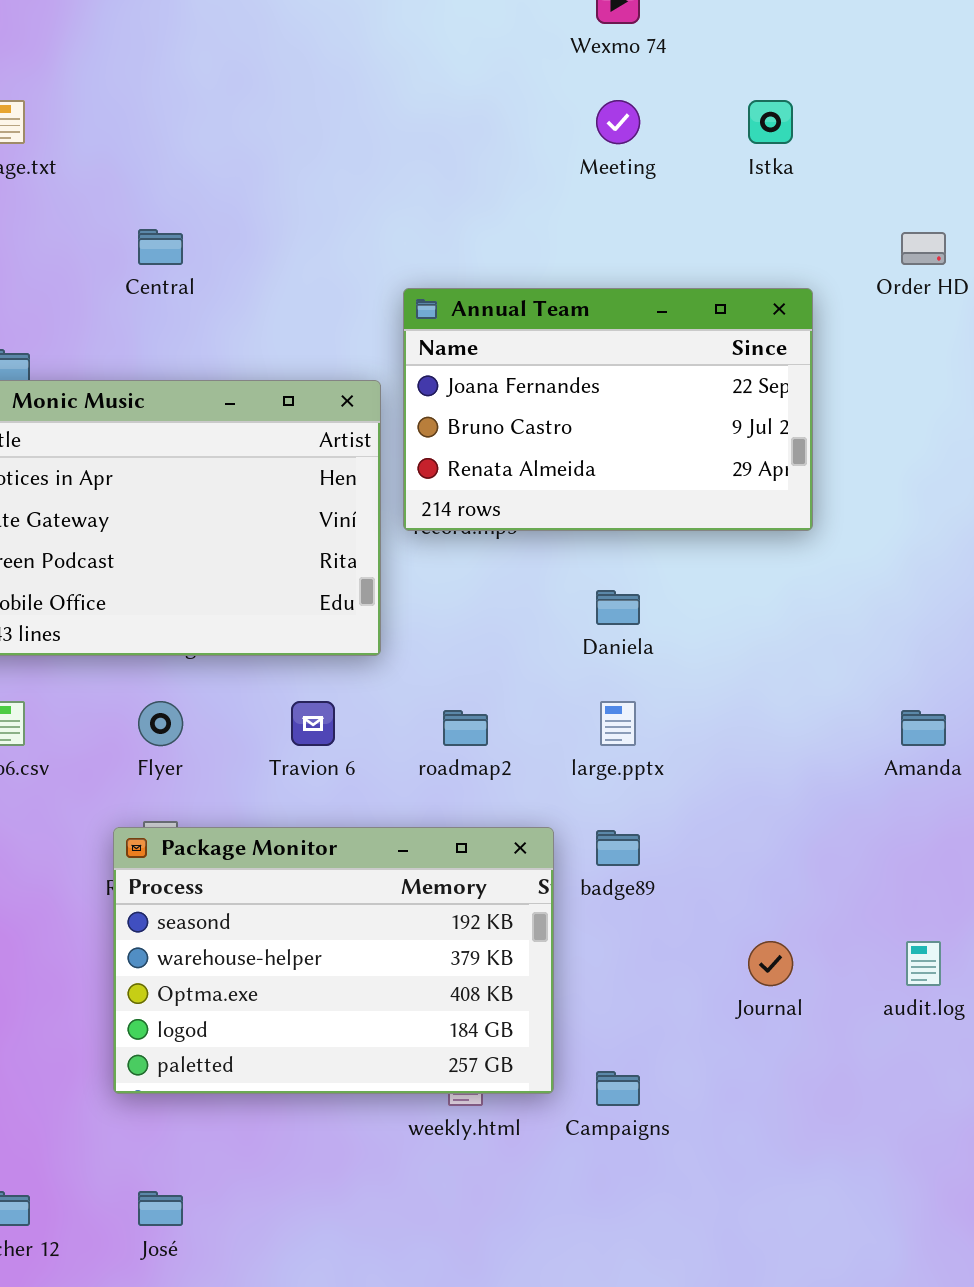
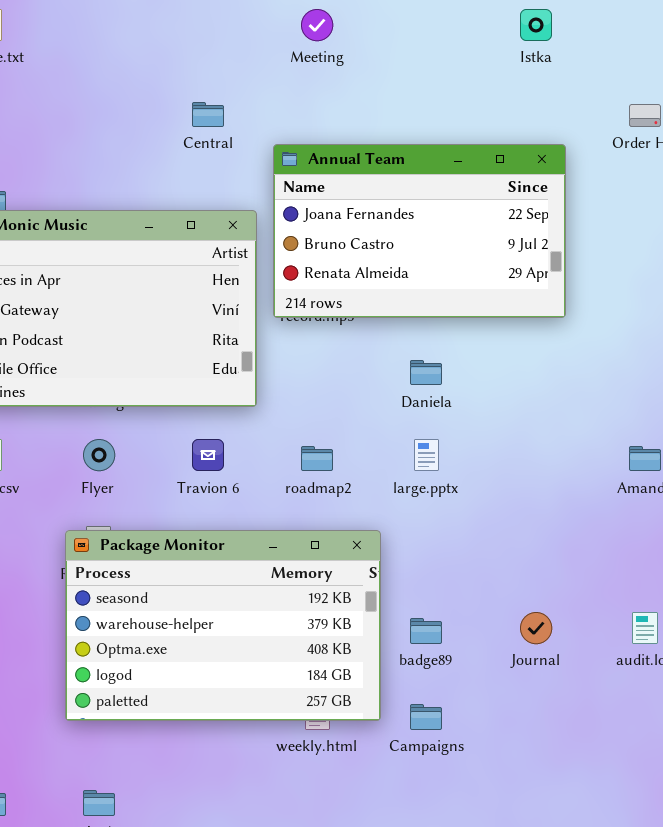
Meeting: [596,100,640,144] -> [301,9,333,41], moved
Central: [138,229,183,265] -> [192,102,224,127], moved
badge89: [596,830,640,866] -> [410,618,442,644], moved

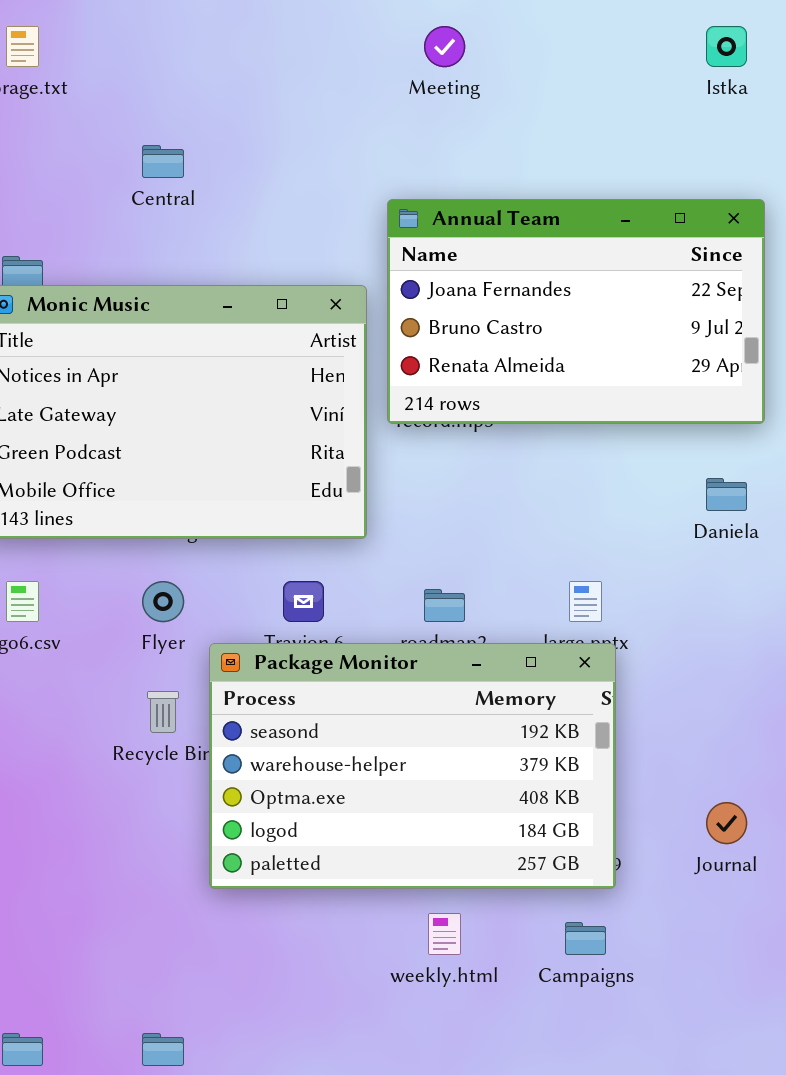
Central: [192,102,224,127] -> [142,145,184,178], moved
Daniela: [410,360,442,385] -> [706,478,747,511], moved
Package Monitor: [65,530,381,721] -> [209,643,616,889], moved

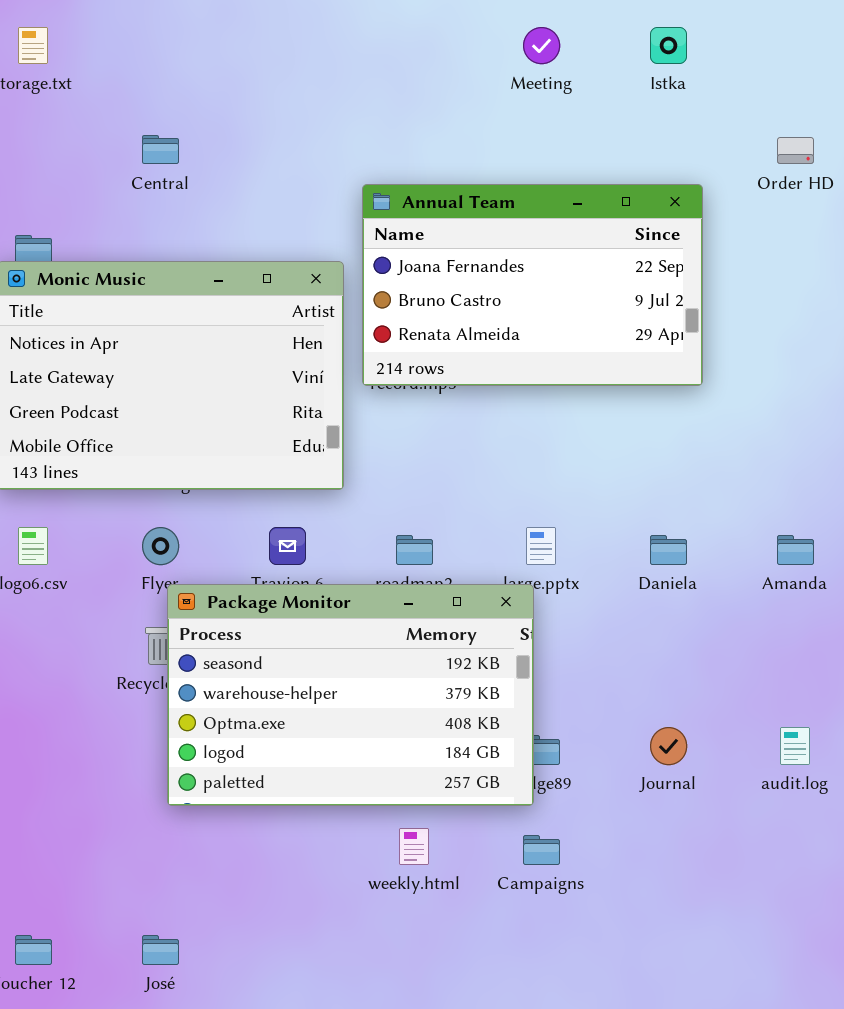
Meeting: [424,26,465,67] -> [523,27,560,64], moved
Daniela: [706,478,747,511] -> [650,535,687,565], moved
Package Monitor: [209,643,616,889] -> [167,584,534,806], moved

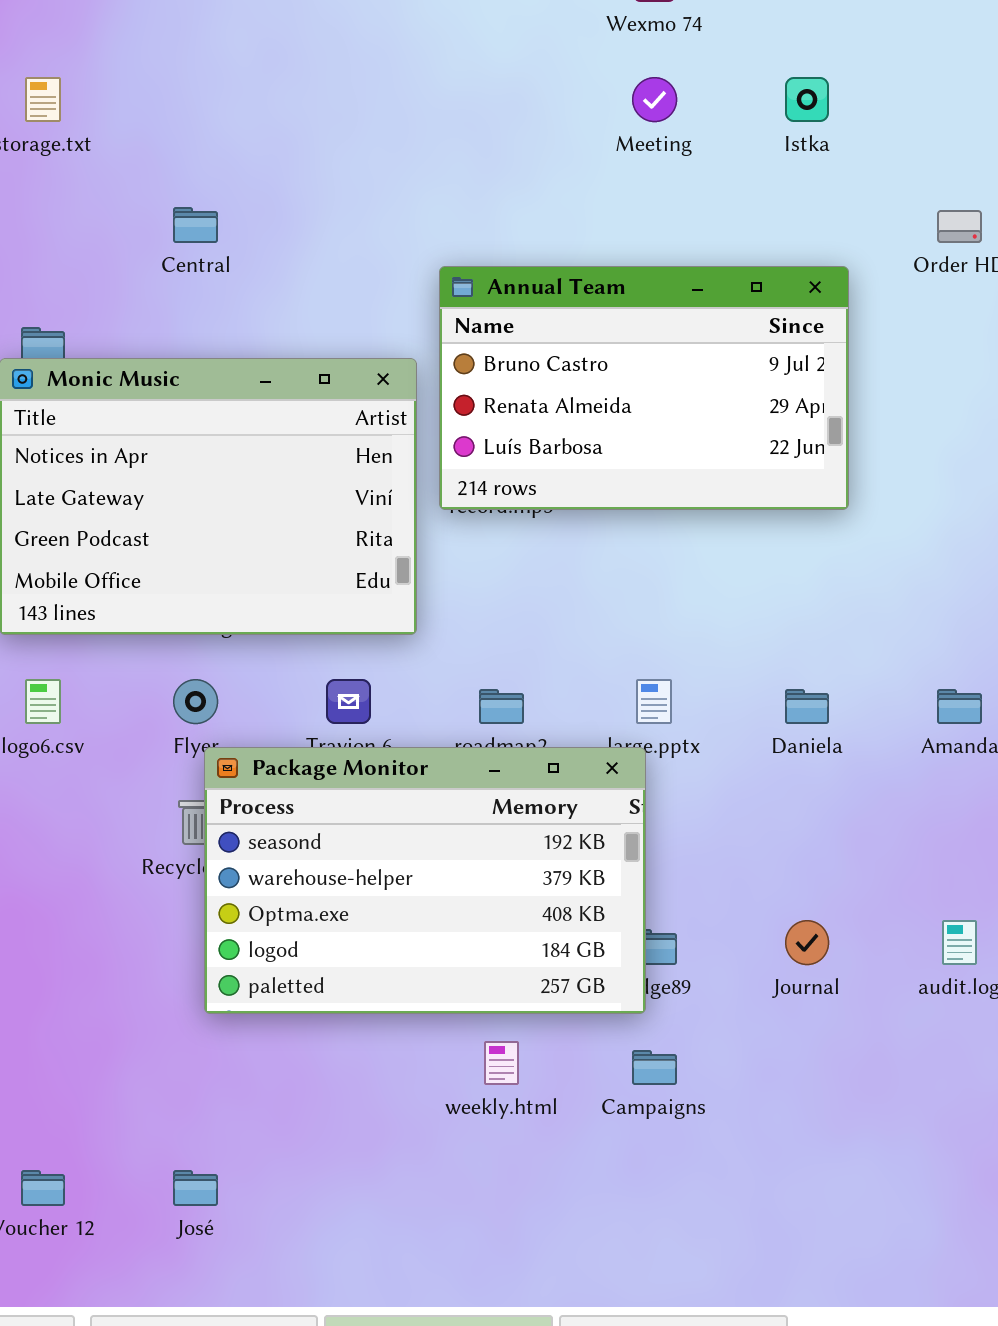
Annual Team: [362,184,703,386] -> [439,266,849,510], scrolled down 1 row

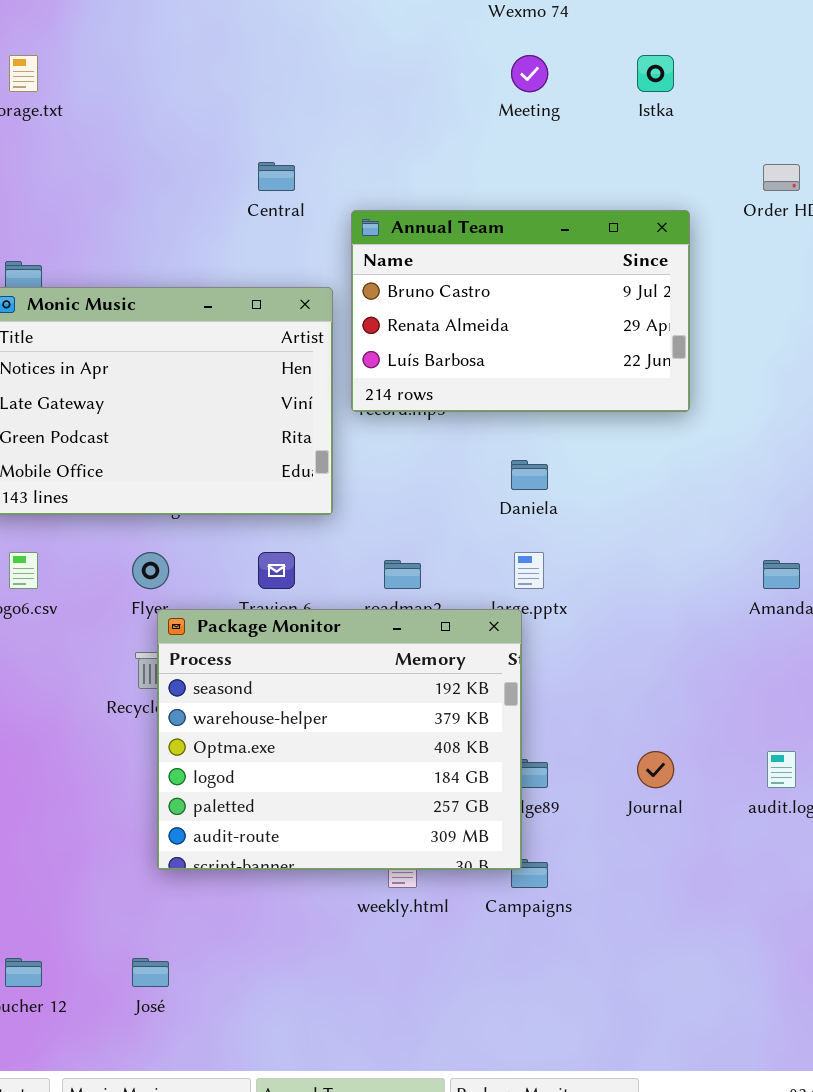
Central: [173,207,218,243] -> [258,162,295,191], moved
Daniela: [785,689,829,724] -> [511,460,548,490], moved
Package Monitor: [204,747,646,1014] -> [157,609,522,870], resized

